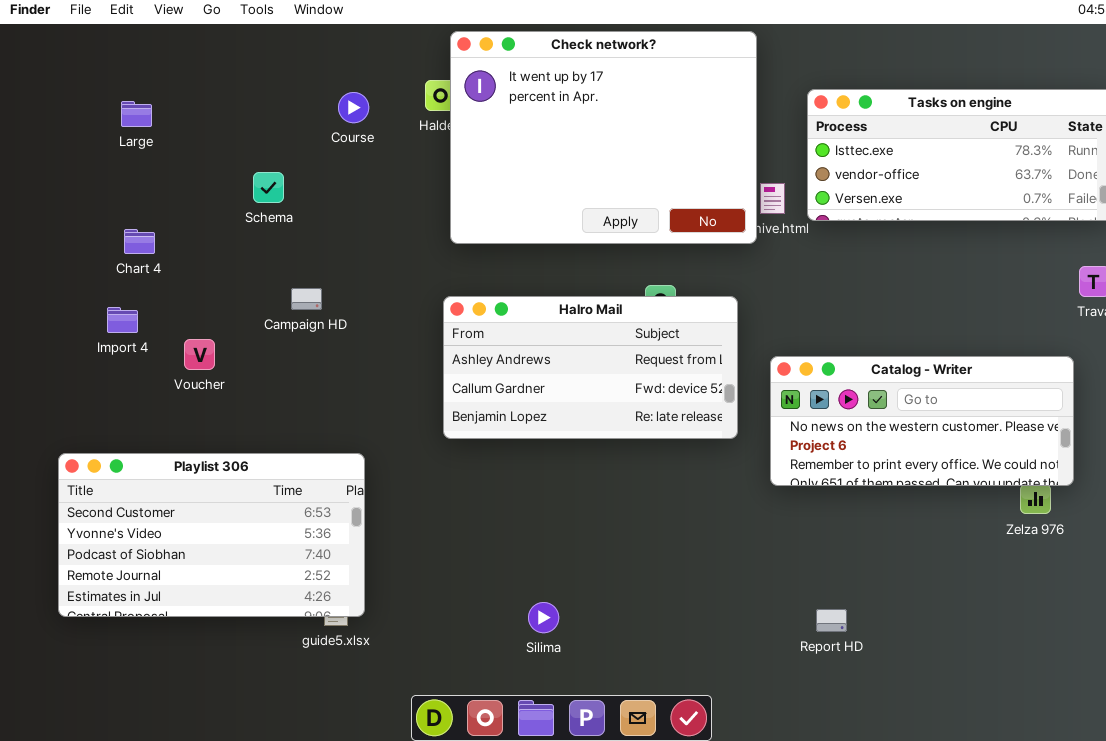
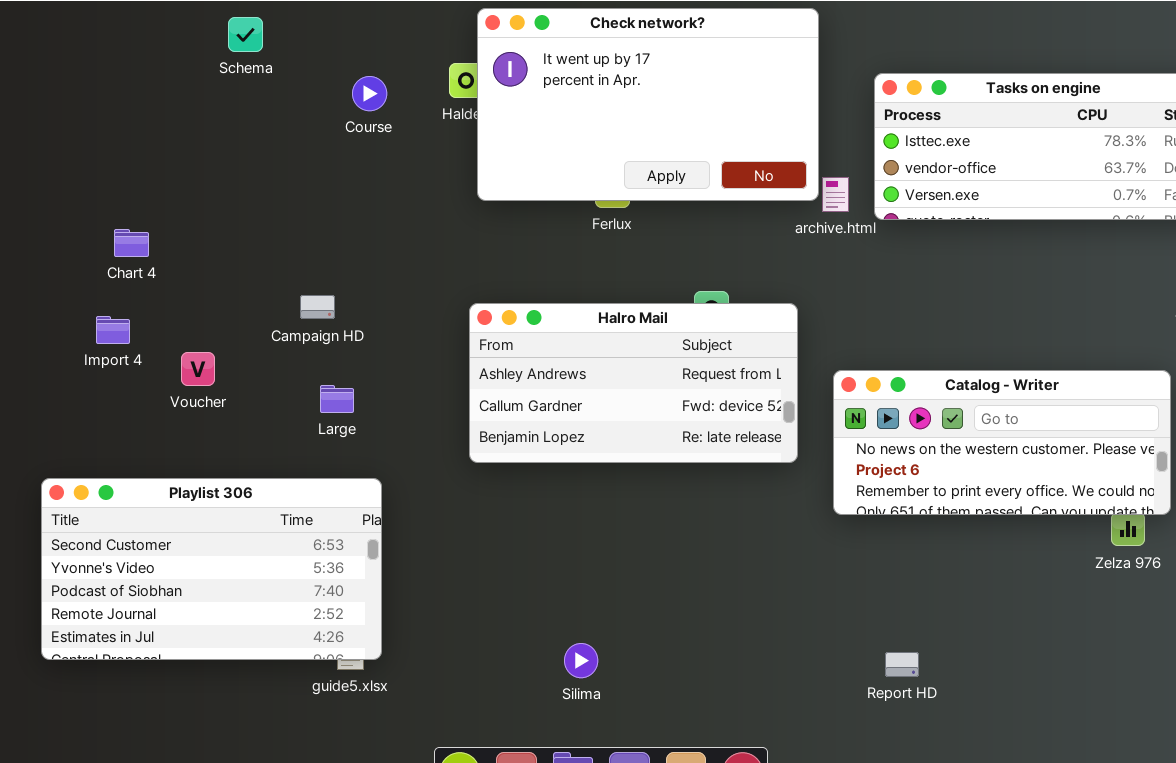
Check network?: [450,31,757,244] -> [477,8,819,201], resized
Large: [121,101,152,127] -> [320,385,354,413], moved
Schema: [253,172,284,203] -> [228,17,263,52], moved

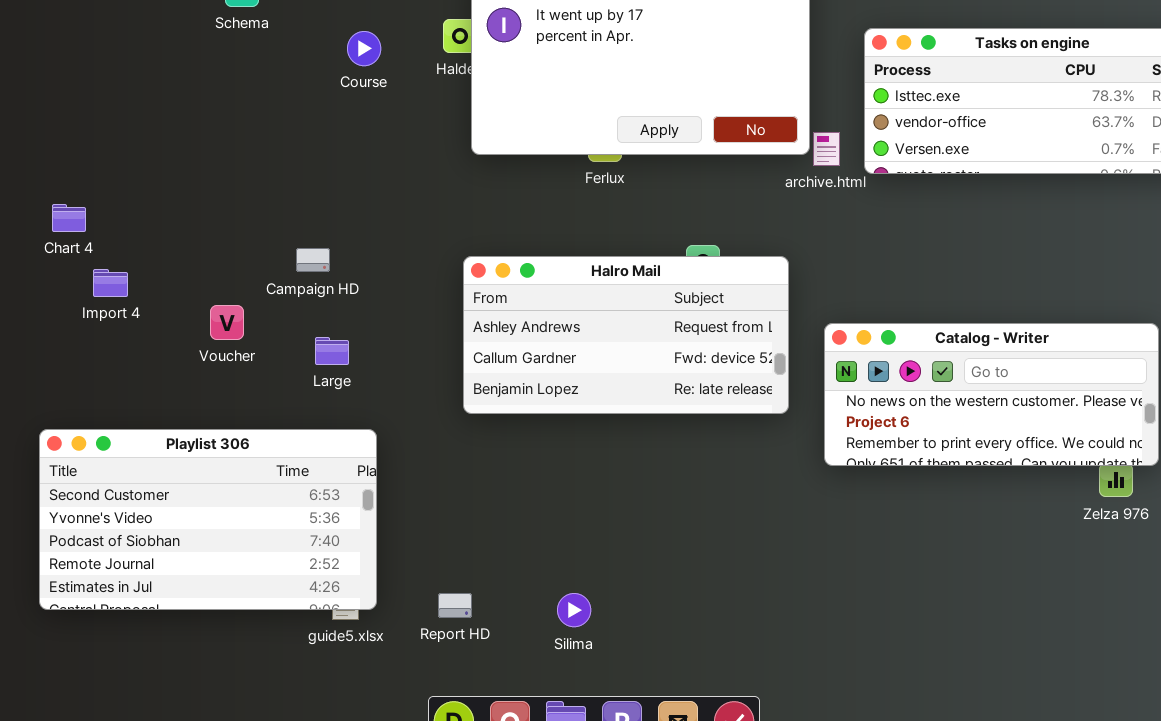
Chart 4: [114,229,149,257] -> [52,204,86,232], moved
Voucher: [181,352,215,386] -> [210,305,244,340], moved
Report HD: [885,652,919,677] -> [438,593,472,618], moved

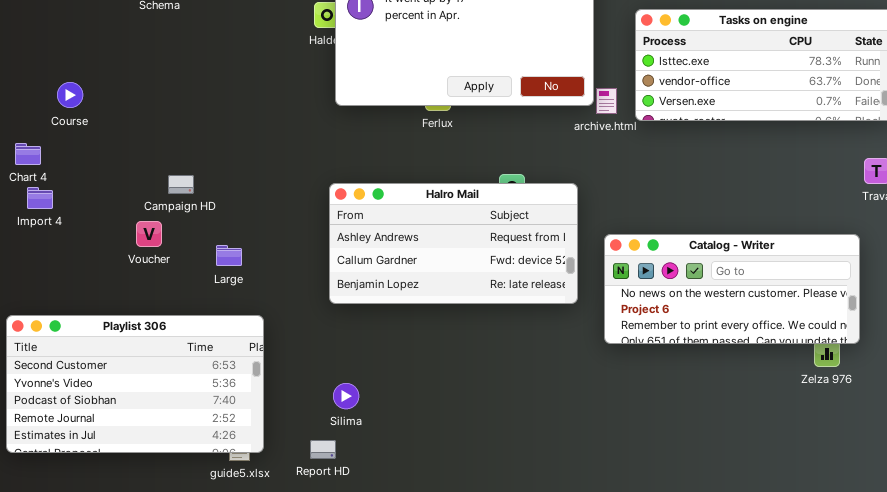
Course: [347,31,381,66] -> [57,82,83,108], moved
Campaign HD: [296,248,330,272] -> [168,175,194,194], moved
Import 4: [93,269,128,297] -> [27,187,53,209], moved
Silima: [557,593,591,627] -> [333,383,359,409], moved

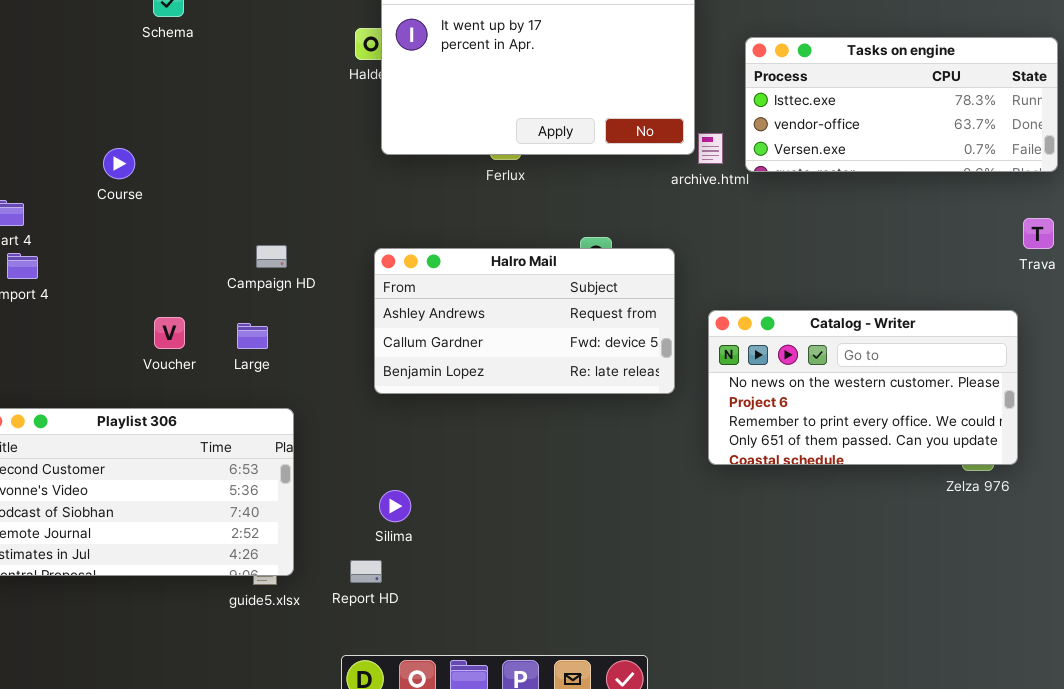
Course: [57,82,83,108] -> [103,148,135,179], moved
Campaign HD: [168,175,194,194] -> [256,245,287,268], moved
Voucher: [136,221,162,247] -> [154,317,185,349], moved
Catalog - Writer: [604,234,860,344] -> [708,310,1018,465], resized

